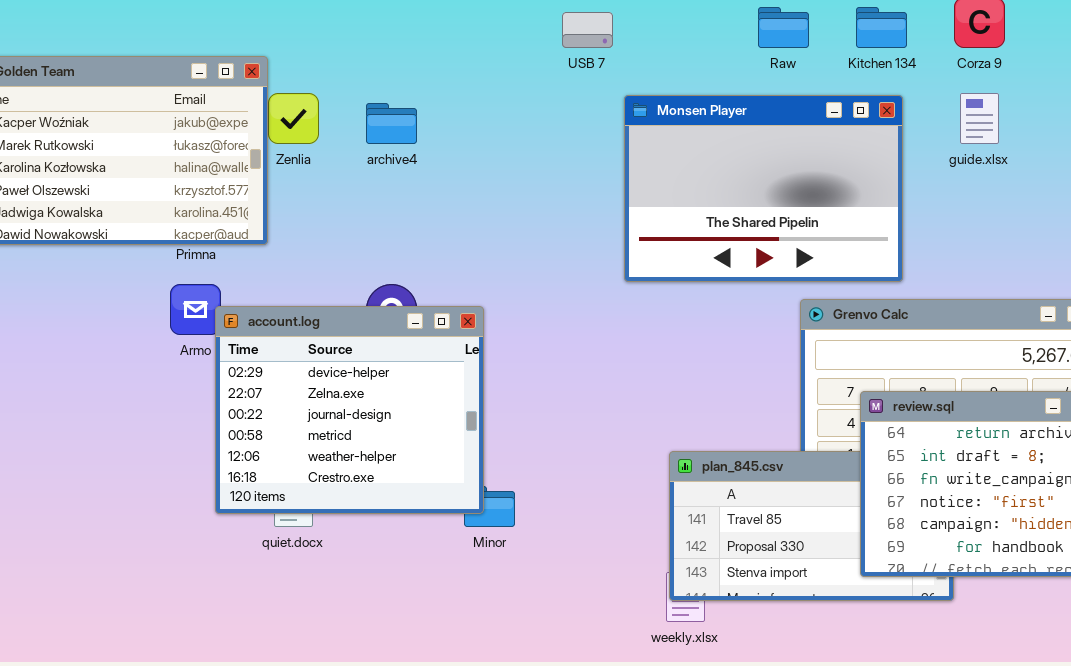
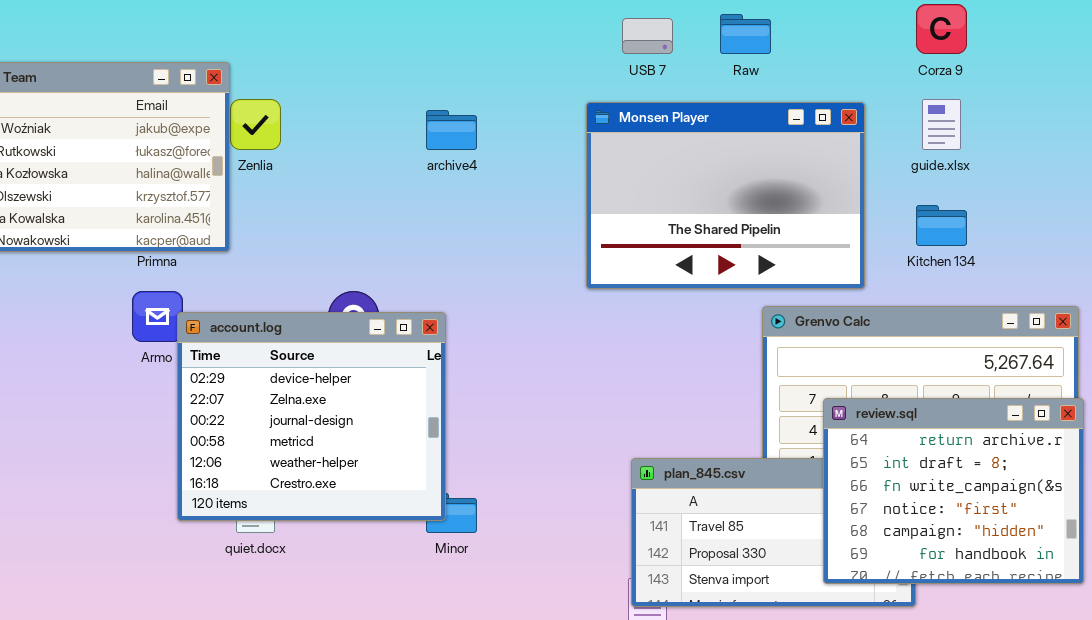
Kitchen 134: [856,7,907,48] -> [916,205,967,246], moved
USB 7: [562,12,613,48] -> [622,18,673,54], moved
archive4: [366,103,417,144] -> [426,110,477,150], moved

